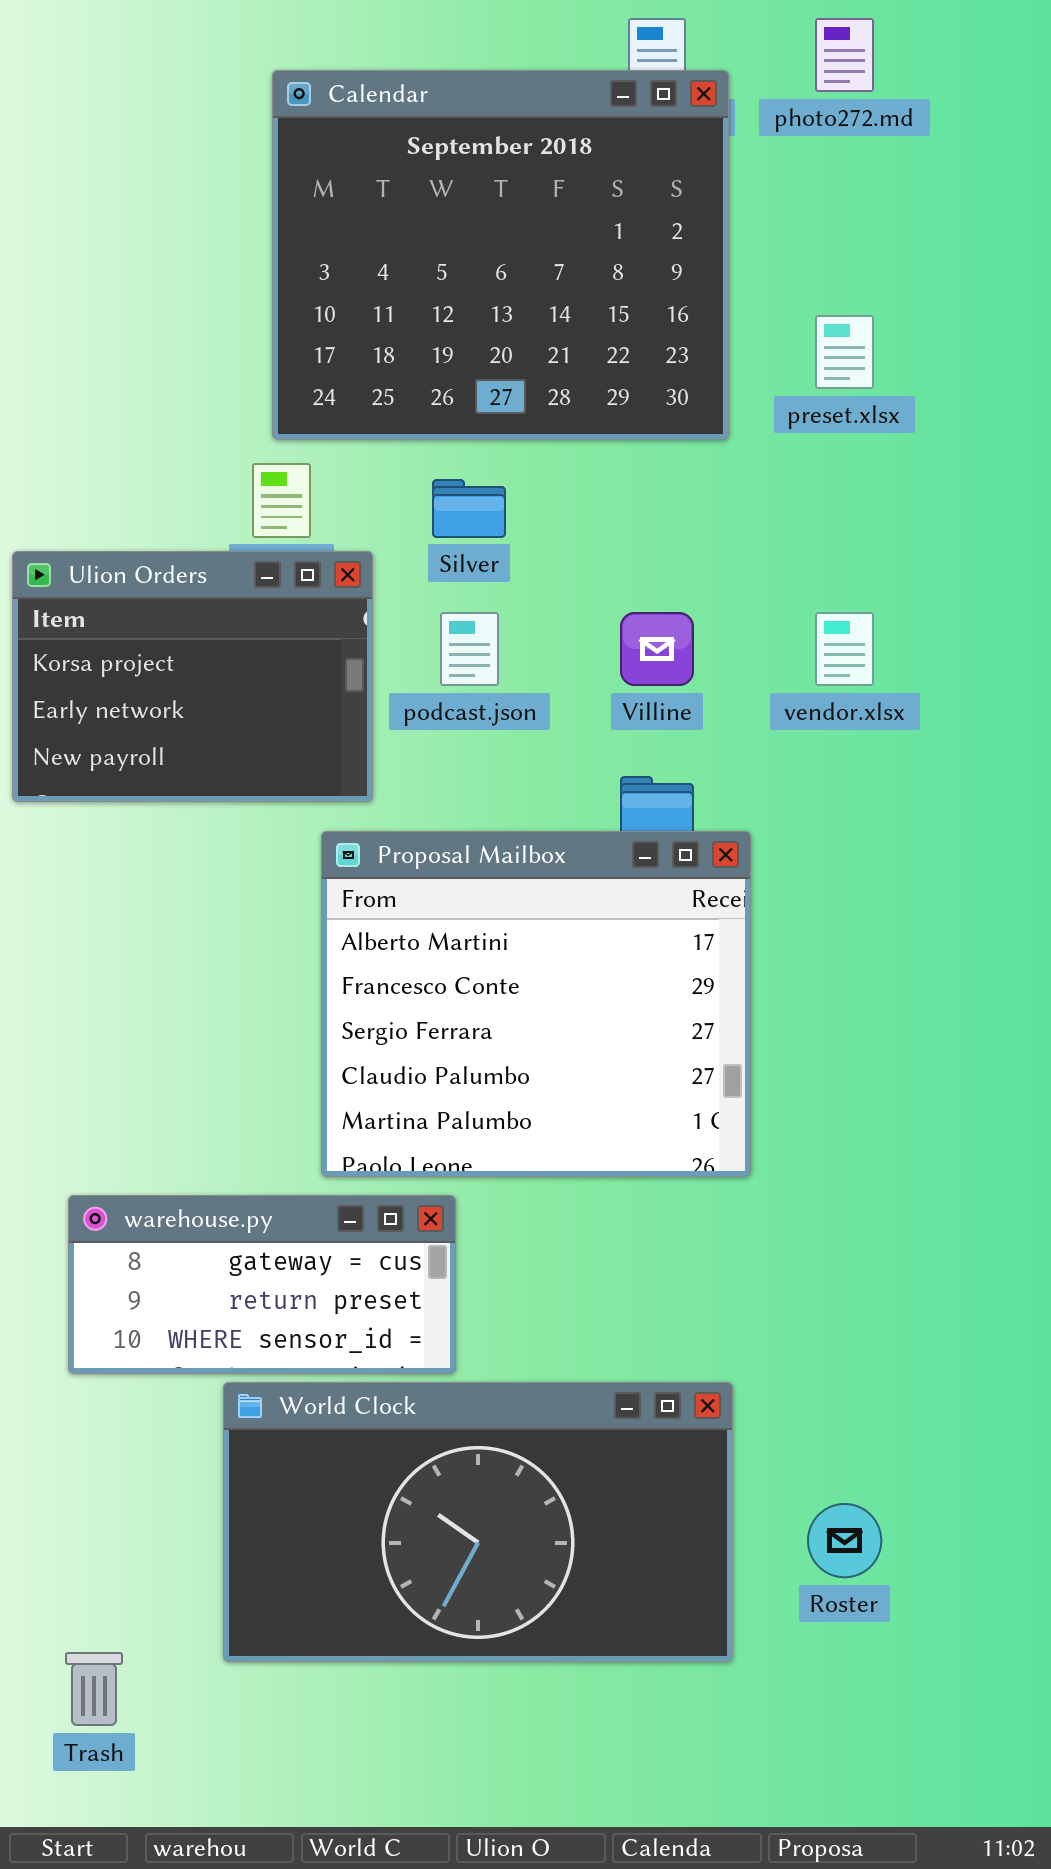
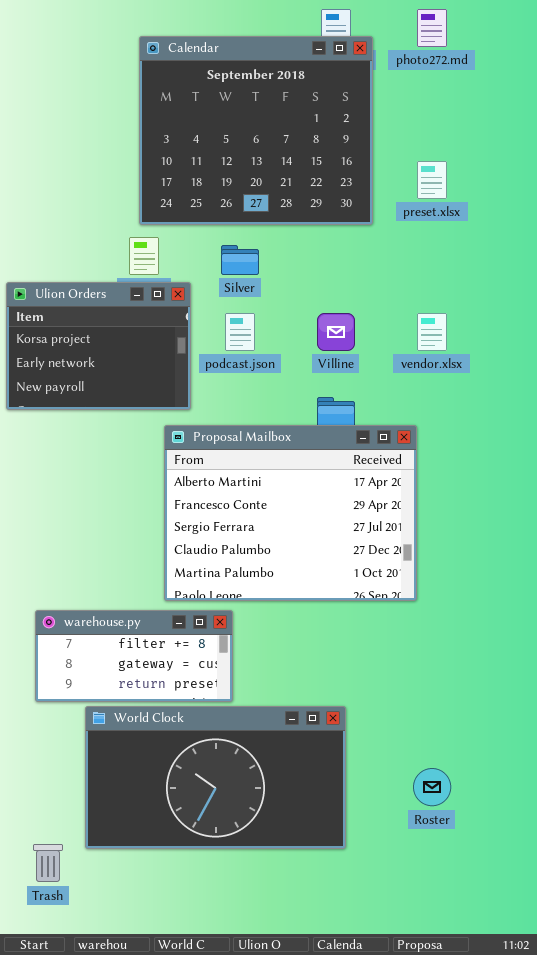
Proposal Mailbox: [321,831,751,1177] -> [164,425,417,601], resized
warehouse.py: [68,1195,456,1374] -> [35,610,233,702], scrolled up 1 row
World Clock: [223,1382,733,1662] -> [85,706,346,849], moved

